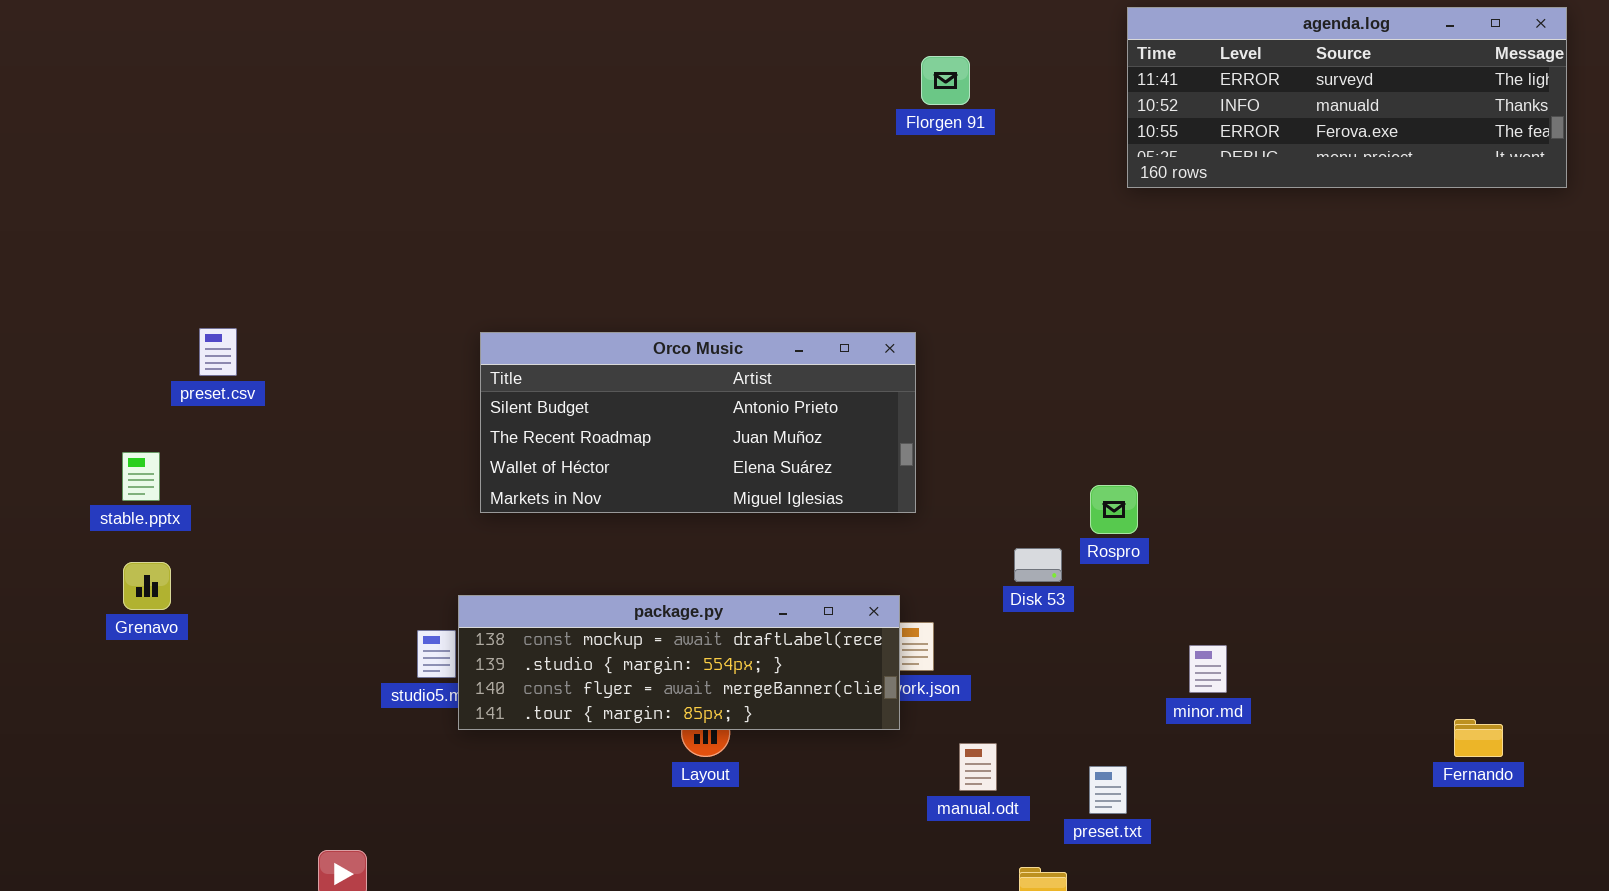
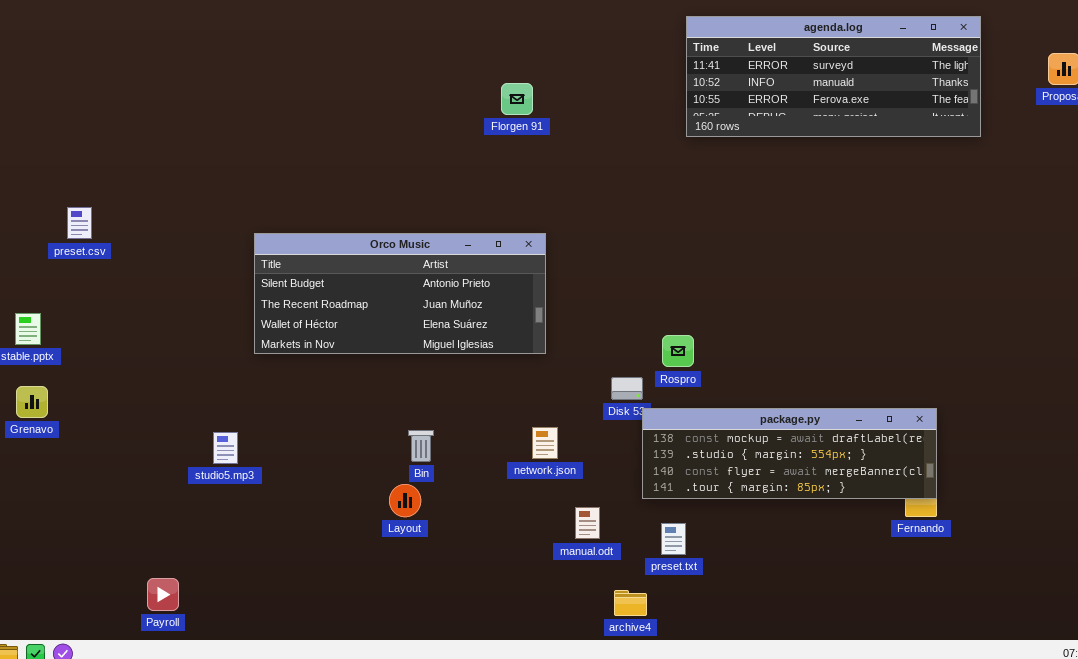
Florgen 91: [921,56,970,105] -> [501,83,533,115], moved
preset.csv: [199,328,237,376] -> [67,207,92,239], moved
package.py: [458,595,900,730] -> [642,408,937,499], moved

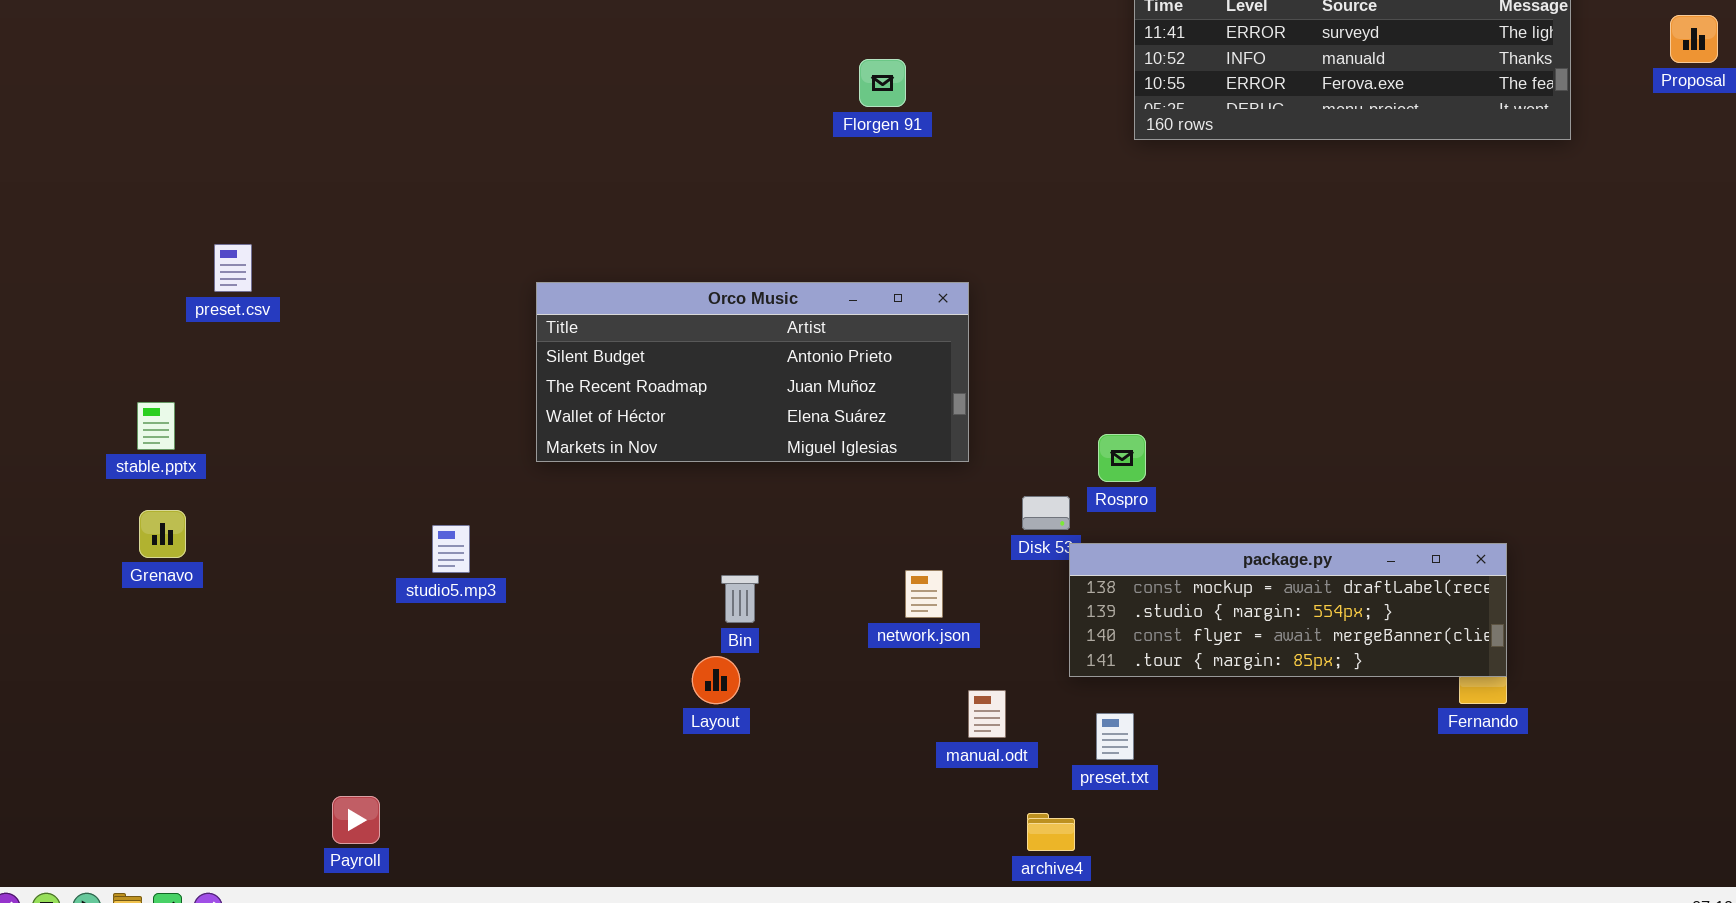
Orco Music: [254,233,546,354] -> [536,282,969,462], moved
studio5.mp3: [213,432,238,464] -> [432,525,470,573], moved

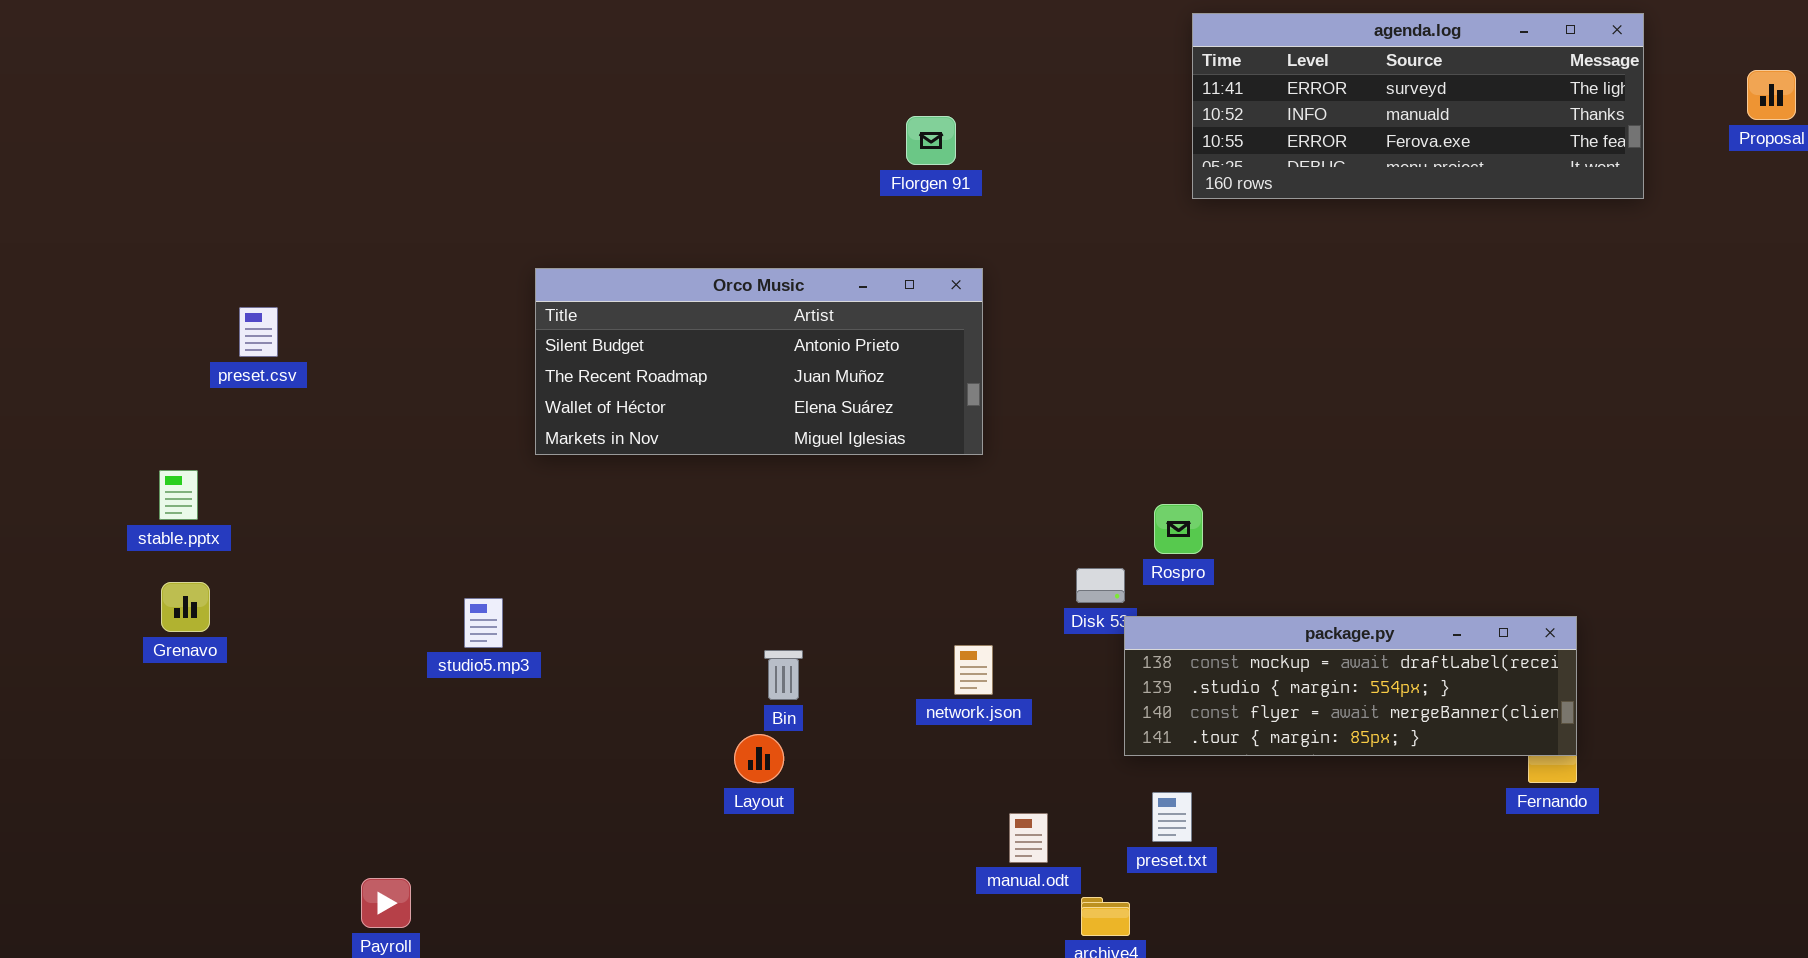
Orco Music: [536,282,969,462] -> [535,268,983,455], moved
manual.odt: [968,690,1006,738] -> [1009,813,1048,863], moved

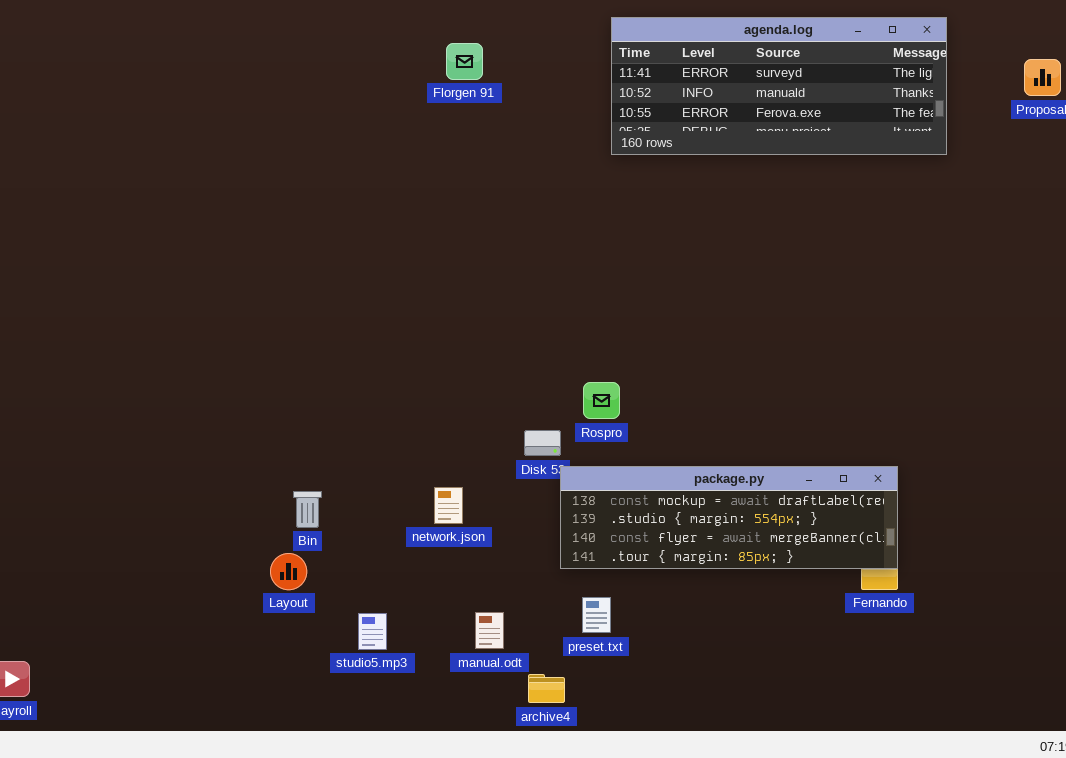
Florgen 91: [906,116,956,165] -> [446,43,483,80], moved
Orco Music: [535,268,983,455] -> none, closed
studio5.mp3: [464,598,503,648] -> [358,613,387,650], moved

